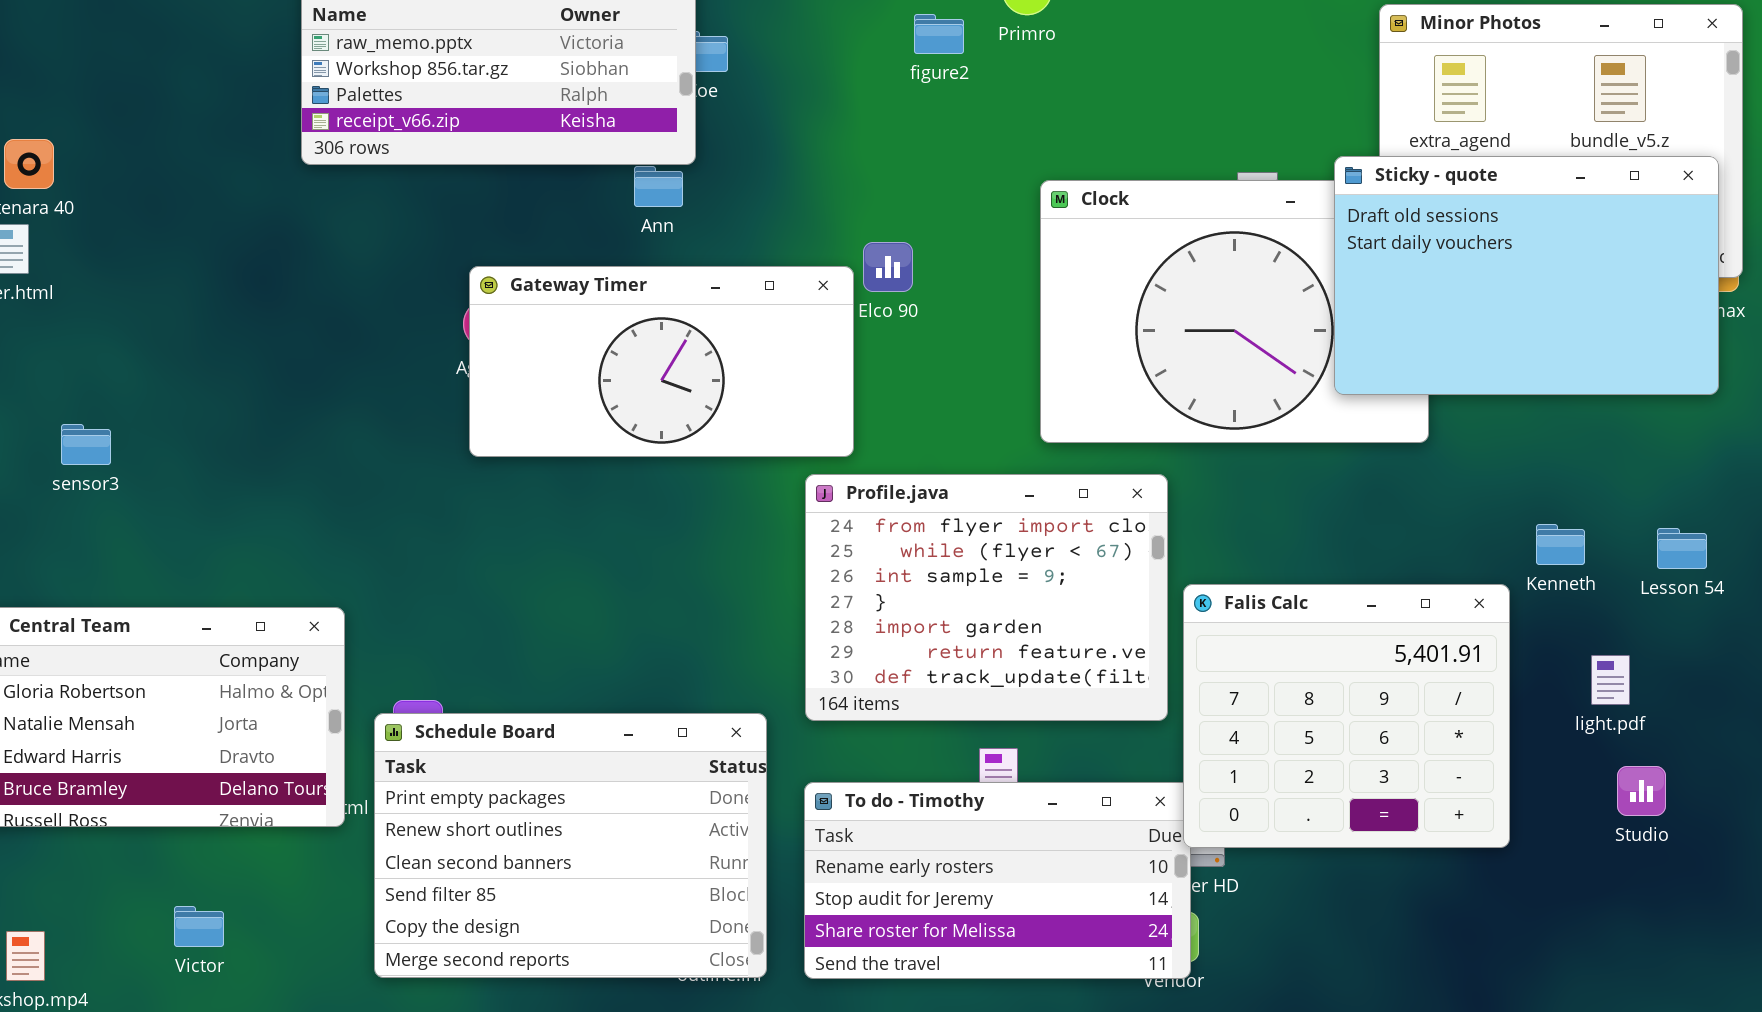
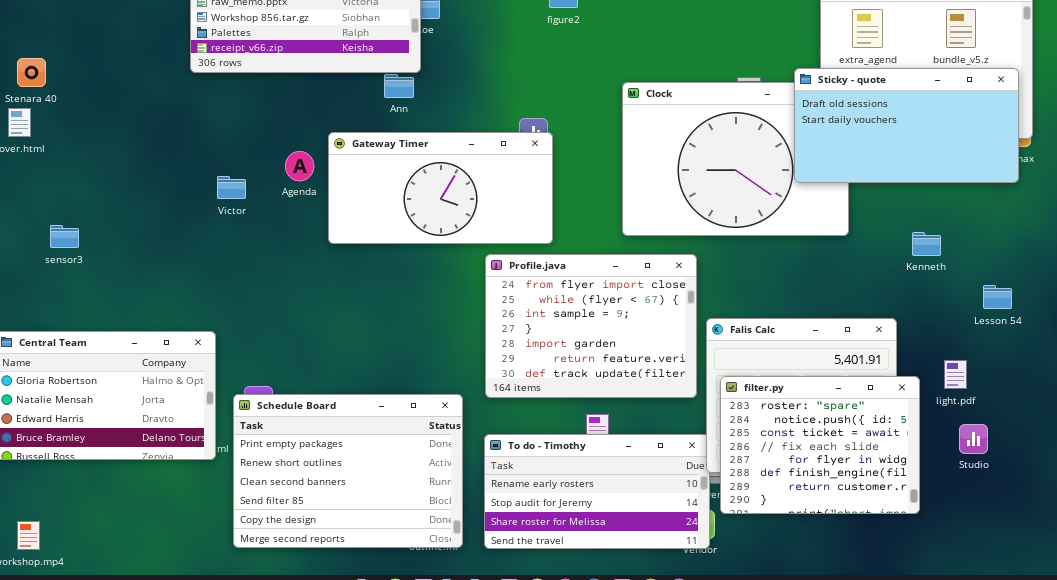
Sticky - quote: [1334,156,1719,395] -> [794,68,1019,183], resized
Gateway Timer: [469,266,854,457] -> [328,132,553,244], moved
Kenneth: [1536,524,1585,565] -> [912,232,941,256], moved
filter.py: none -> [720,376,920,514], opened
Victor: [174,906,224,947] -> [217,176,246,199], moved

